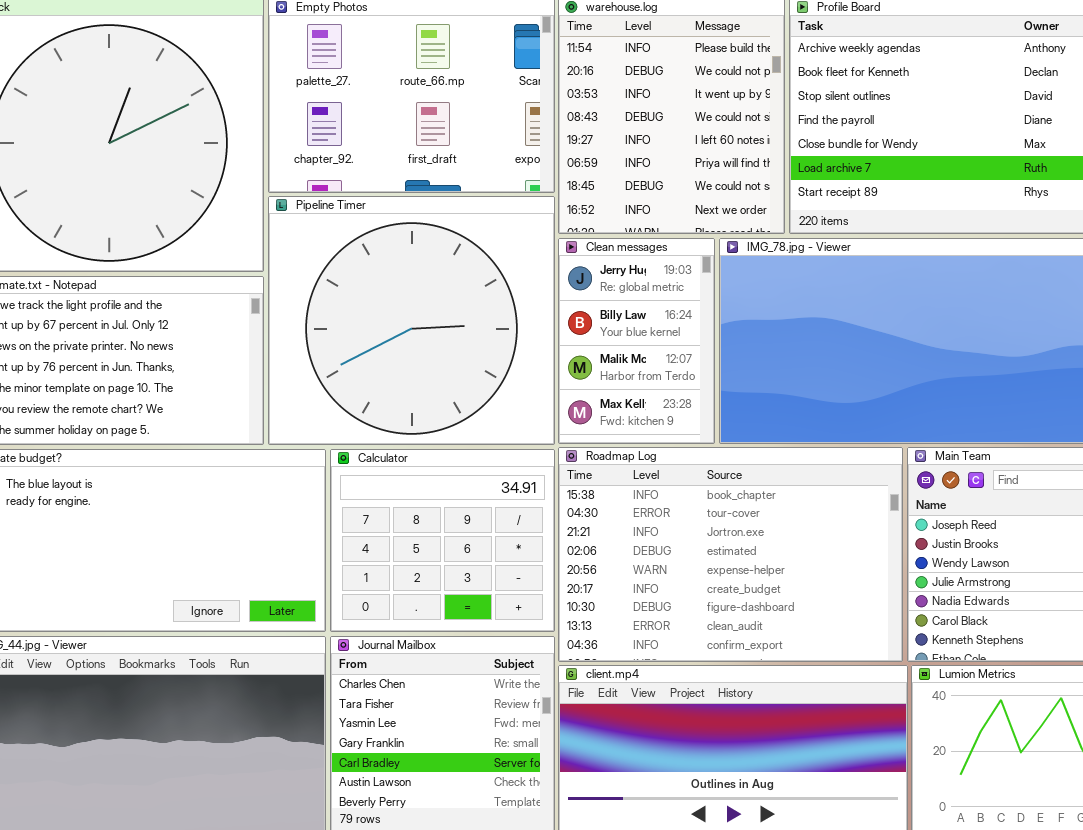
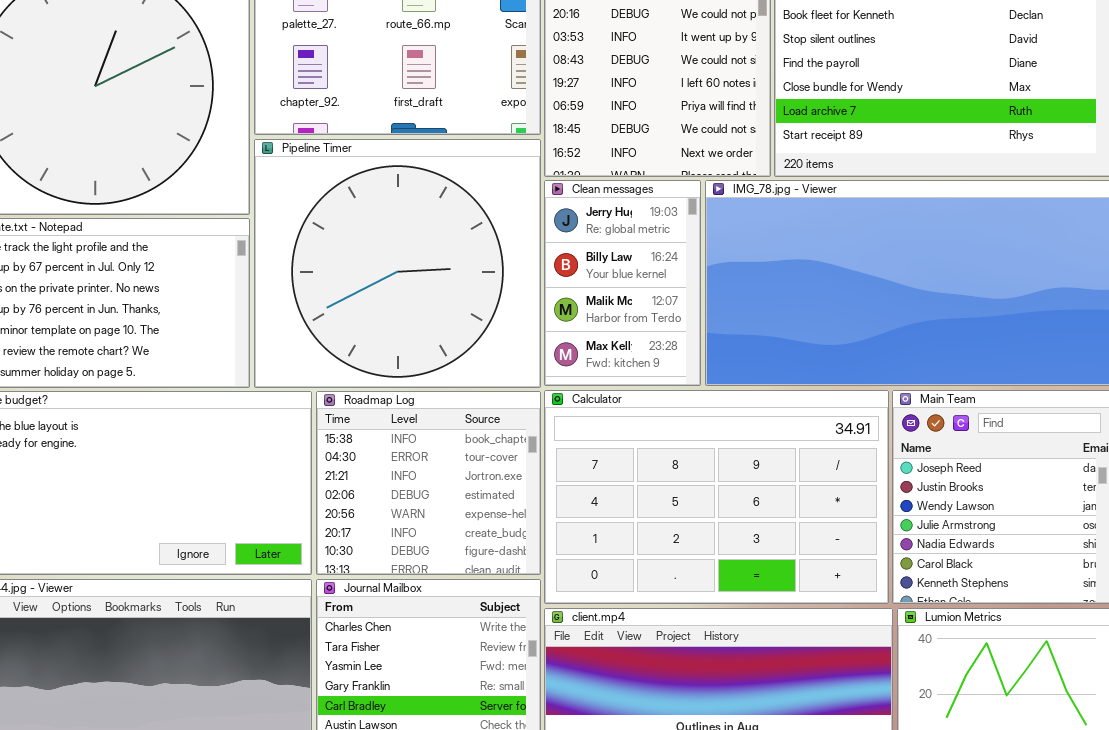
Roadmap Log: [558,447,903,662] -> [316,391,541,575], moved, resized
Calculator: [330,449,555,632] -> [544,390,889,604], moved, resized

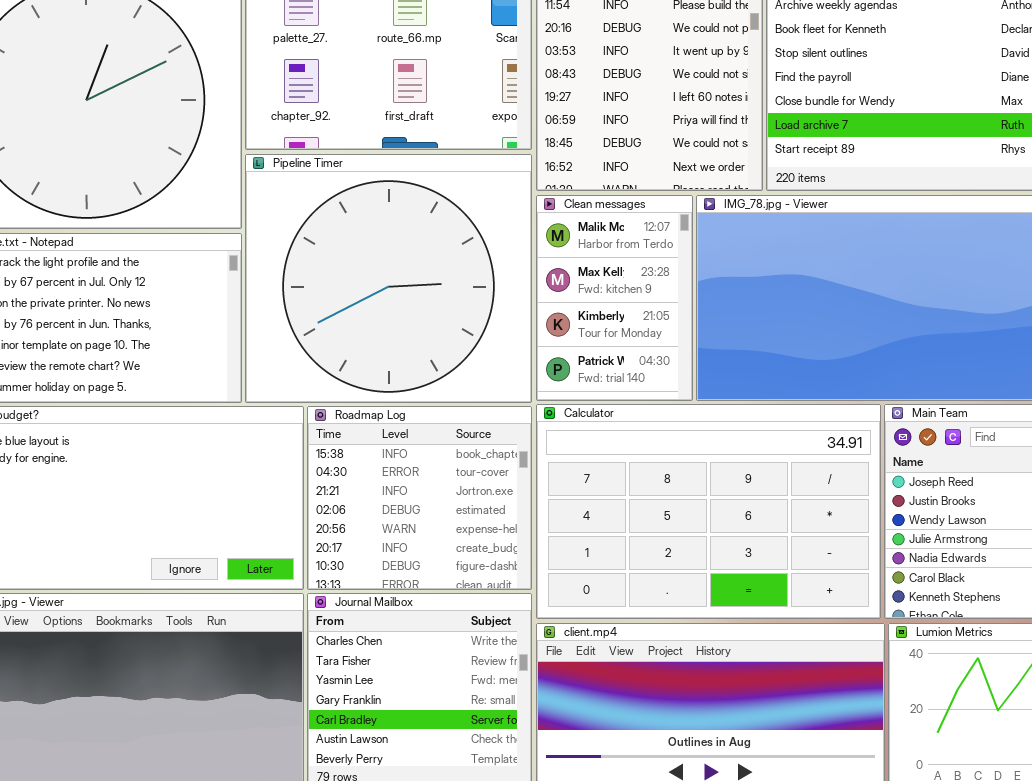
Clean messages: [544,180,701,386] -> [536,195,693,401], scrolled down 2 rows

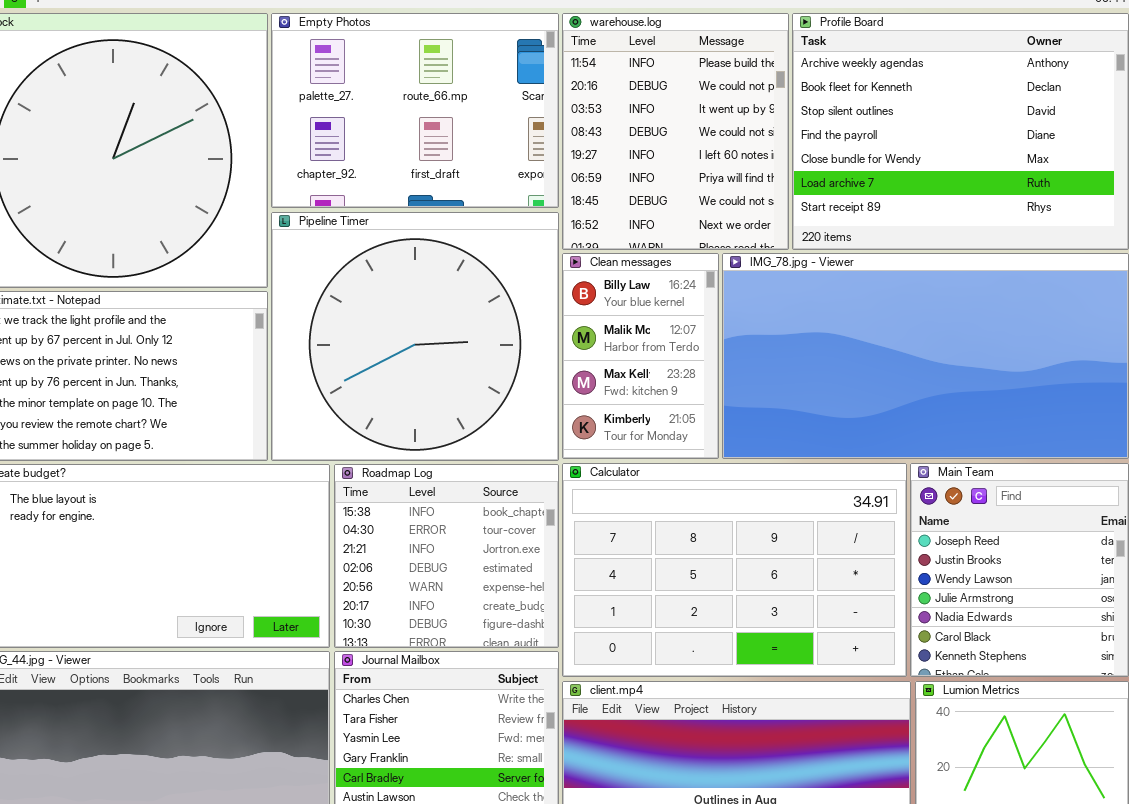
Clean messages: [536,195,693,401] -> [562,253,719,459], scrolled up 1 row

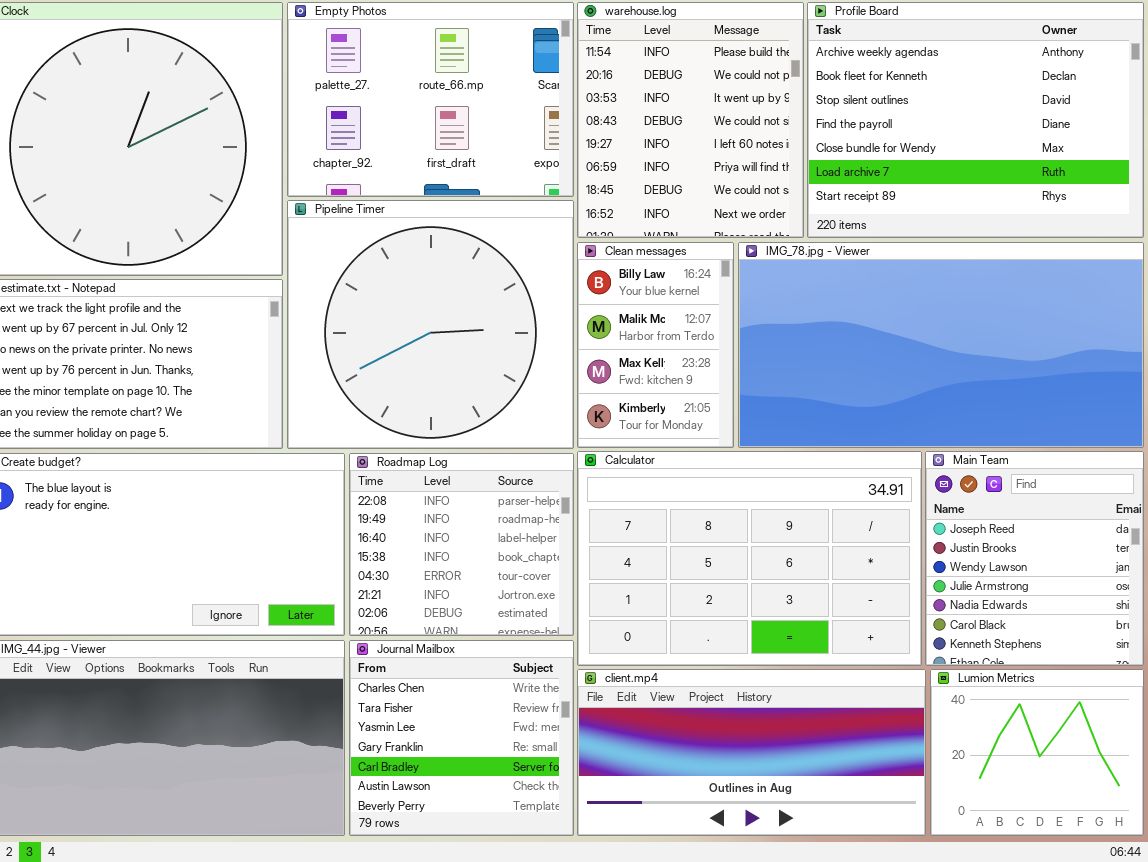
Roadmap Log: [334,464,559,648] -> [349,453,574,636], scrolled up 3 rows

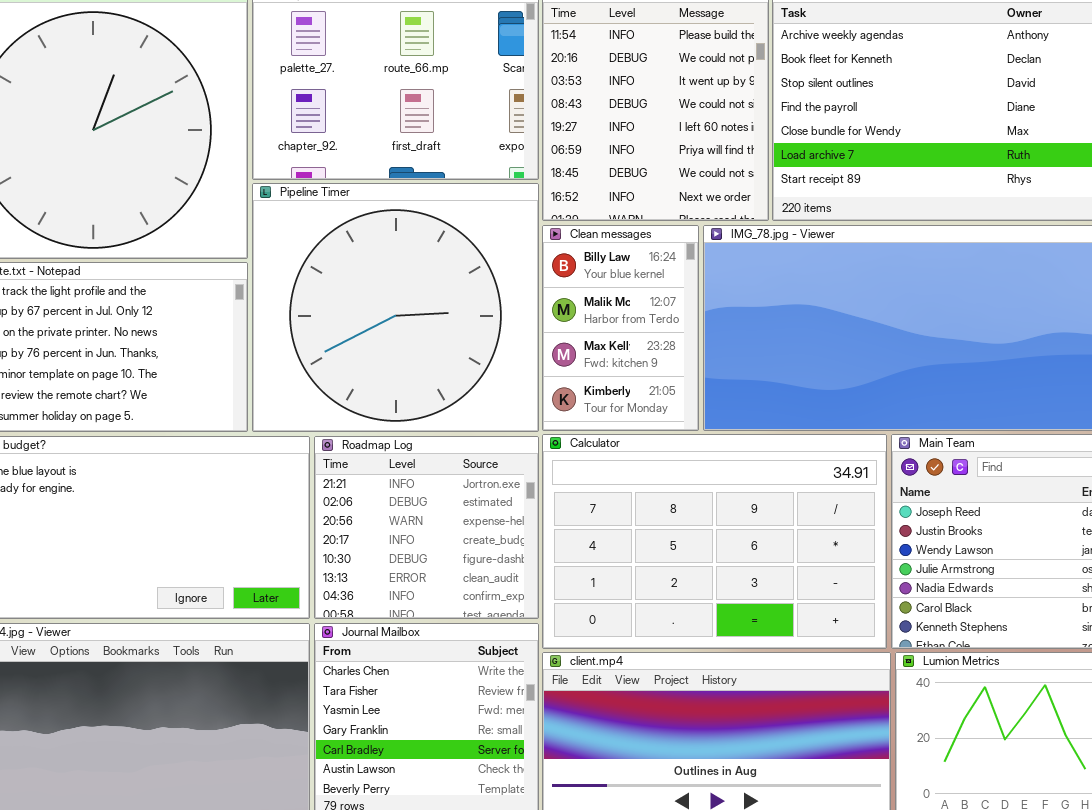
Roadmap Log: [349,453,574,636] -> [314,436,539,619], scrolled down 5 rows

